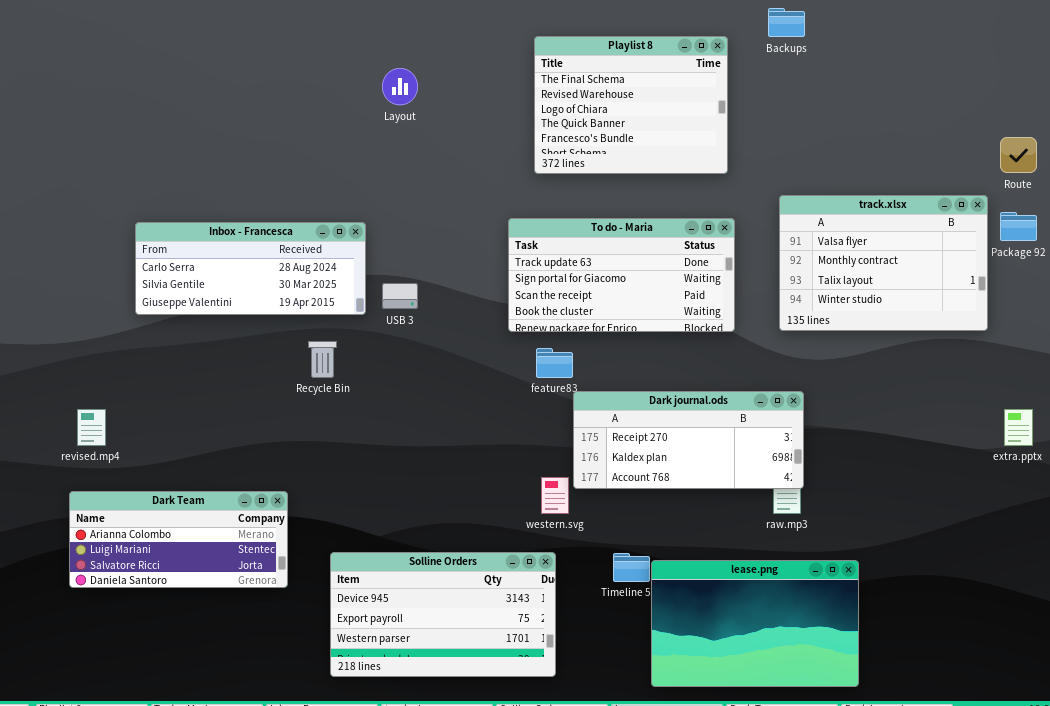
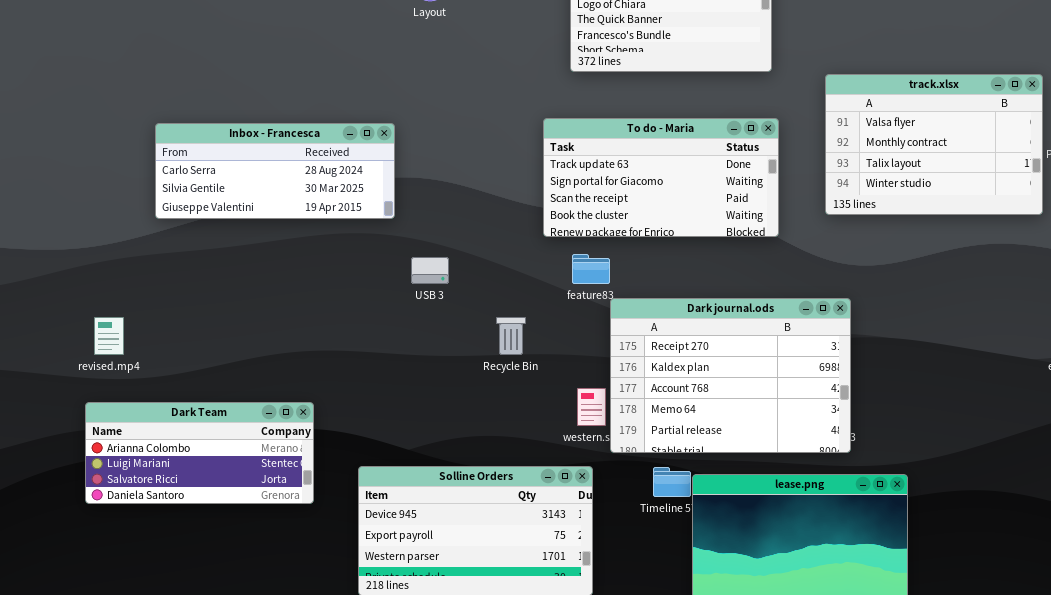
track.xlsx: [779,195,988,331] -> [825,74,1043,215], moved
USB 3: [382,283,418,309] -> [411,257,449,284], moved
Recycle Bin: [308,341,337,378] -> [496,317,526,355], moved
Dark journal.ods: [573,391,804,489] -> [610,298,851,453], resized

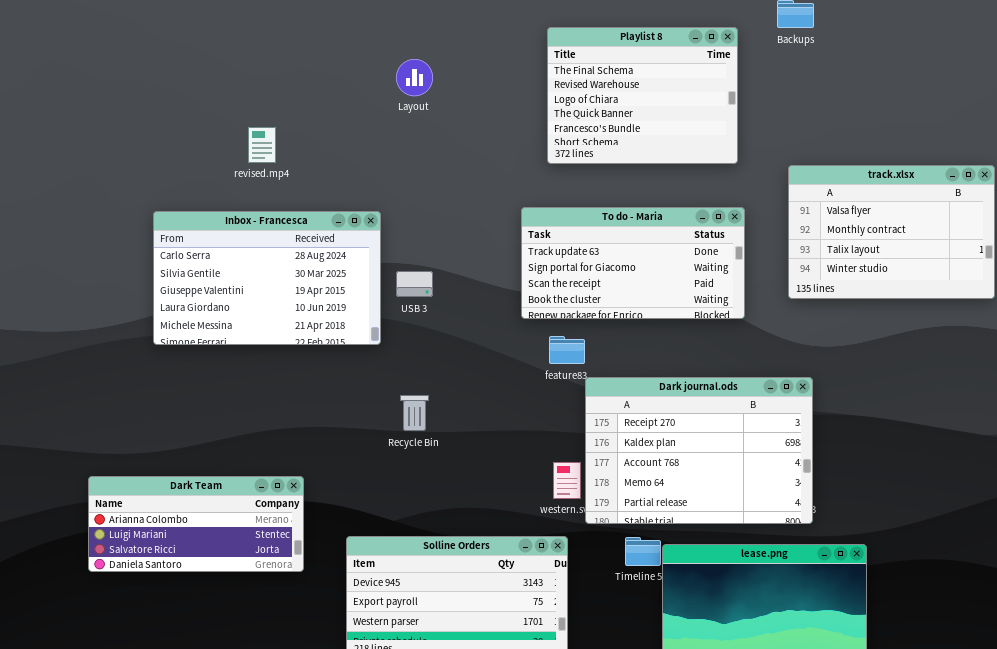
Inbox - Francesca: [155,123,395,219] -> [153,211,381,345], resized
USB 3: [411,257,449,284] -> [396,271,433,297], moved
revised.mp4: [94,317,124,355] -> [248,127,276,163], moved
Recycle Bin: [496,317,526,355] -> [400,395,429,431], moved

